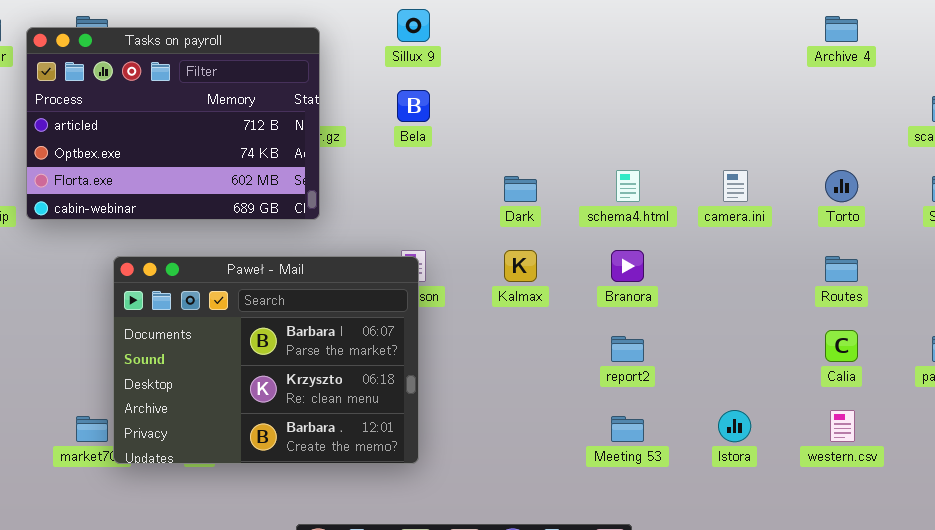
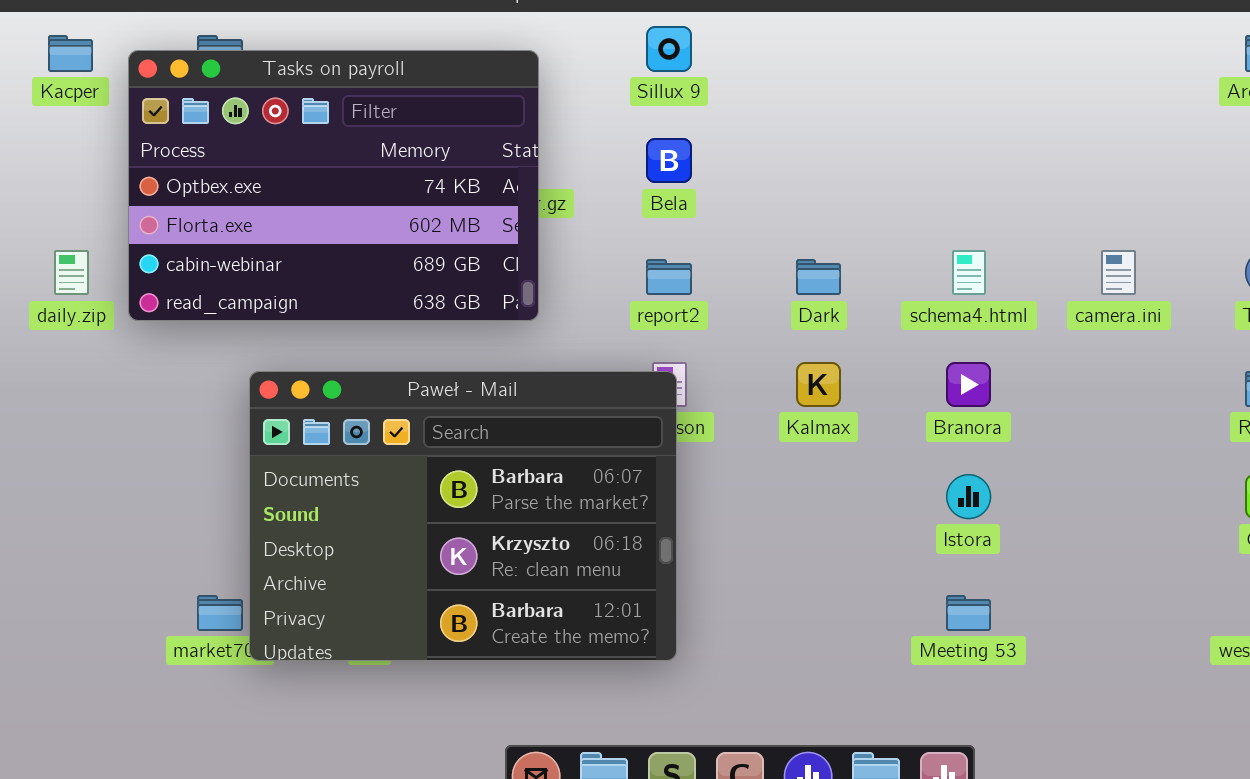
Tasks on payroll: [26,27,320,220] -> [128,50,539,321], scrolled down 1 row
report2: [611,336,644,362] -> [646,259,692,295], moved
Istora: [718,410,751,442] -> [946,474,991,519], moved

